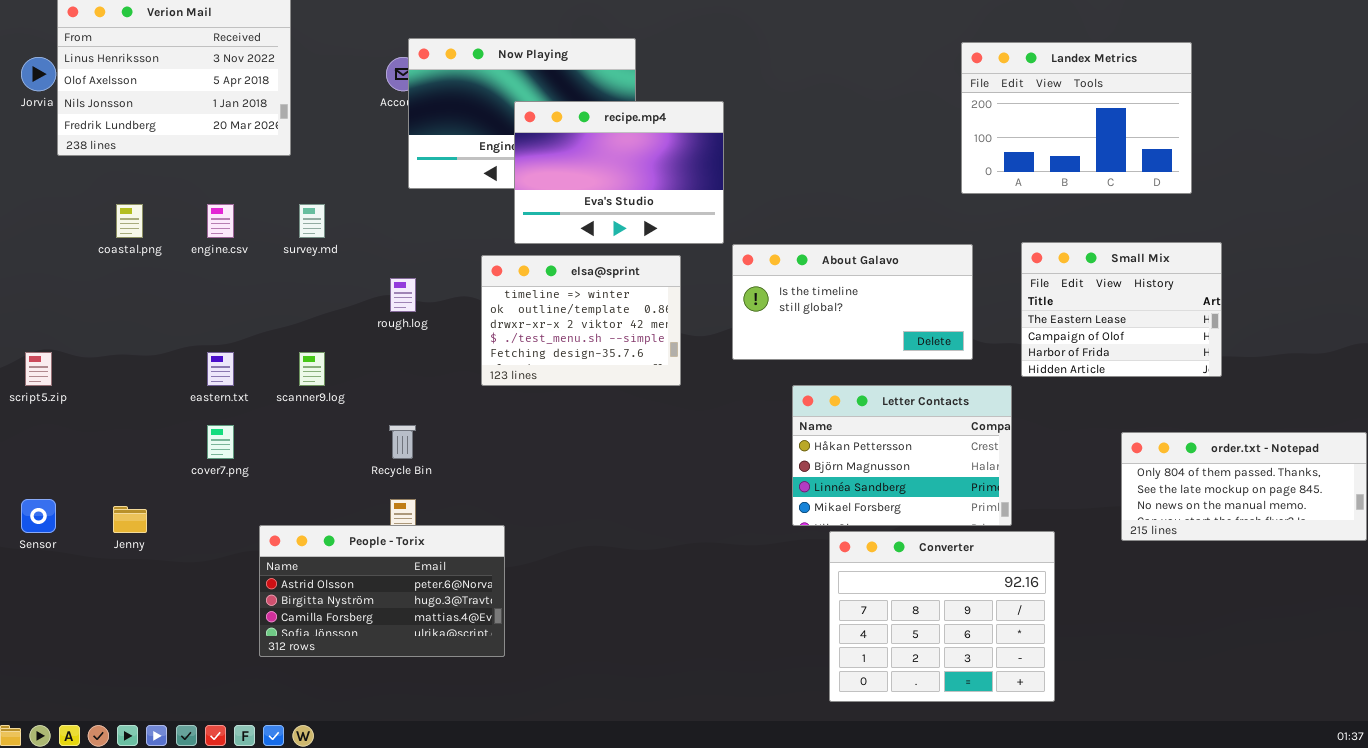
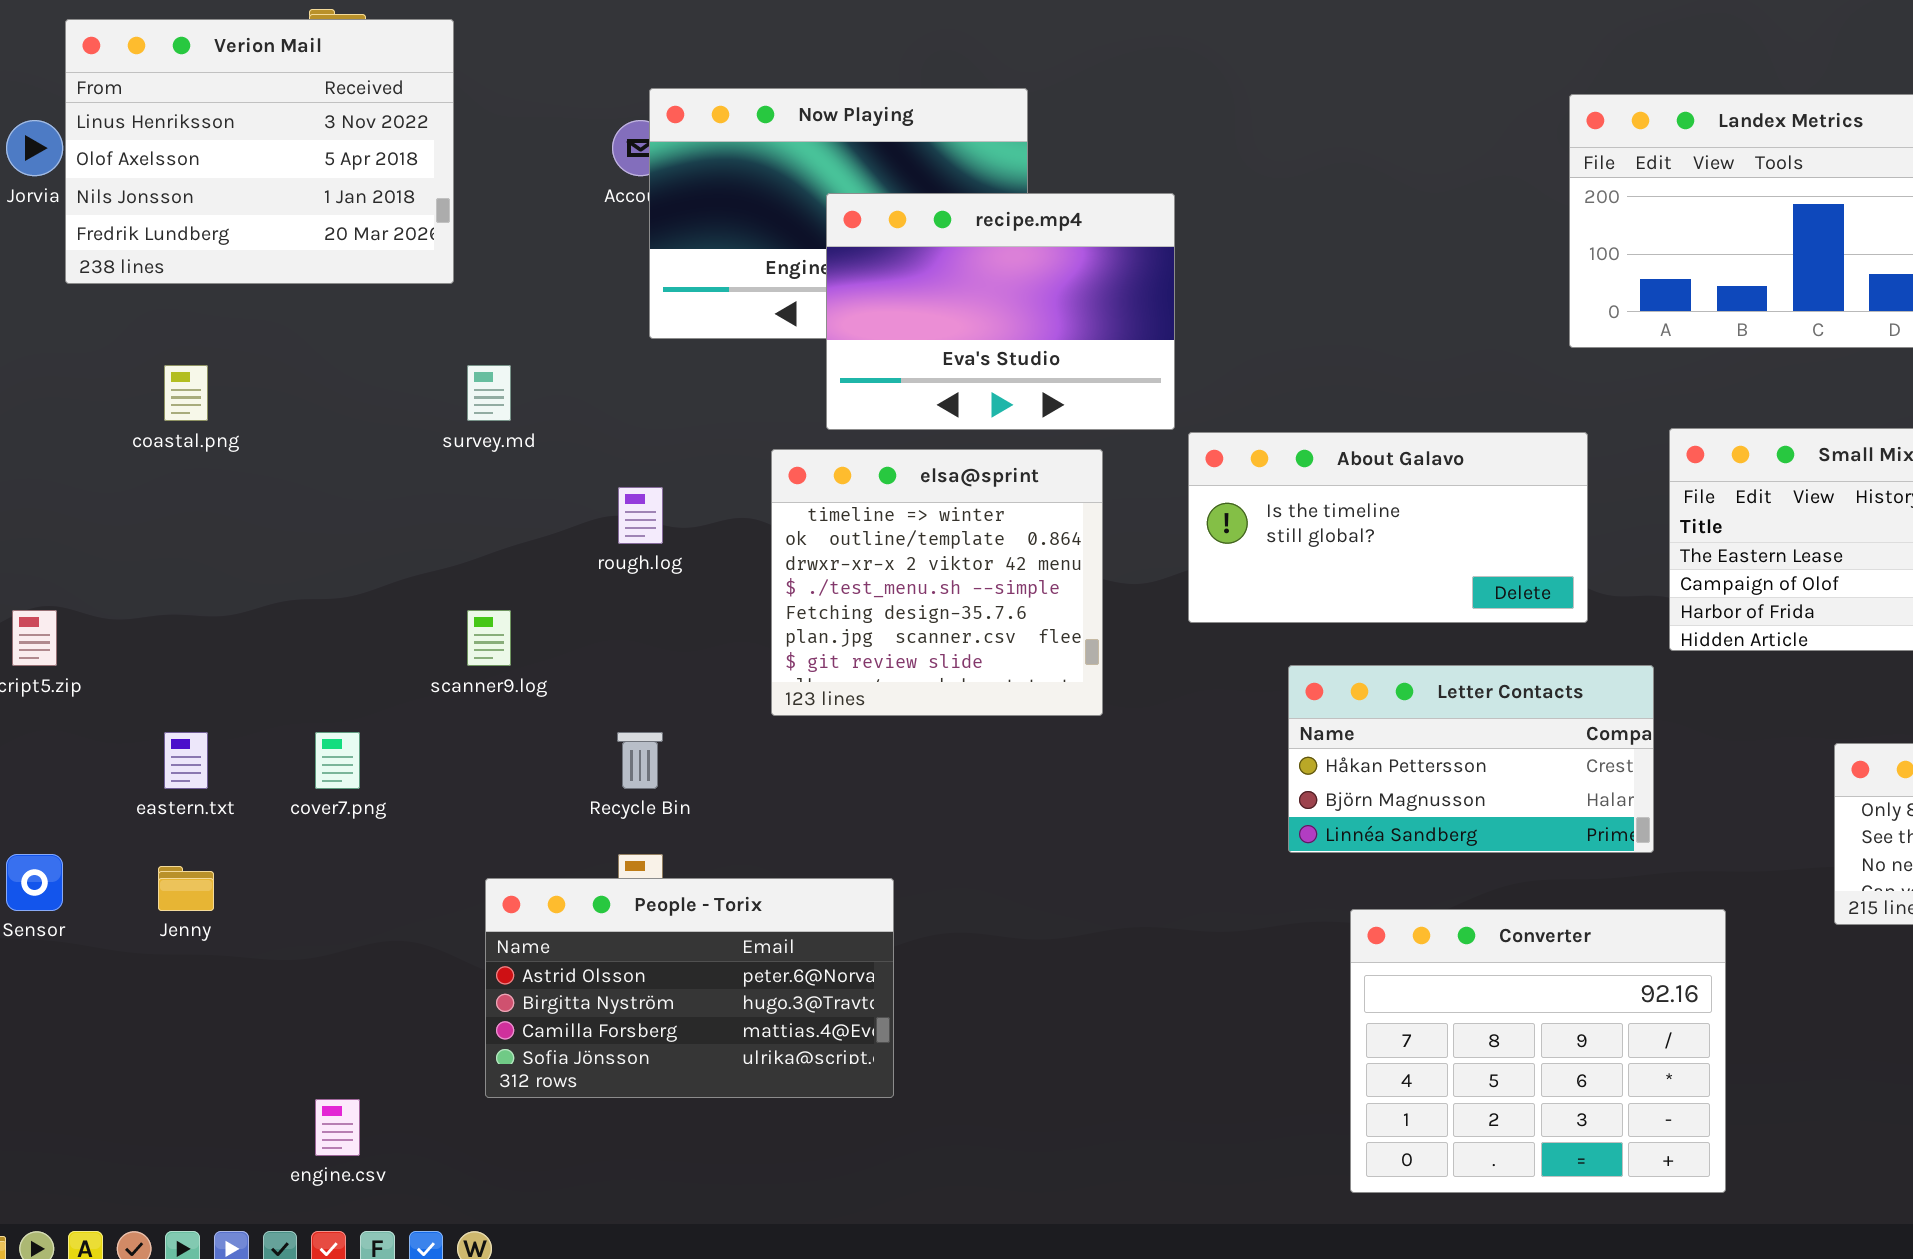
engine.csv: [207,204,234,238] -> [315,1099,360,1156], moved
elsa@sprint: [481,255,681,386] -> [771,449,1103,716], resized
eastern.txt: [207,352,234,386] -> [164,732,208,789], moved
Letter Contacts: [792,385,1012,526] -> [1288,665,1654,853], resized
People - Torix: [259,525,505,657] -> [485,878,894,1098], moved

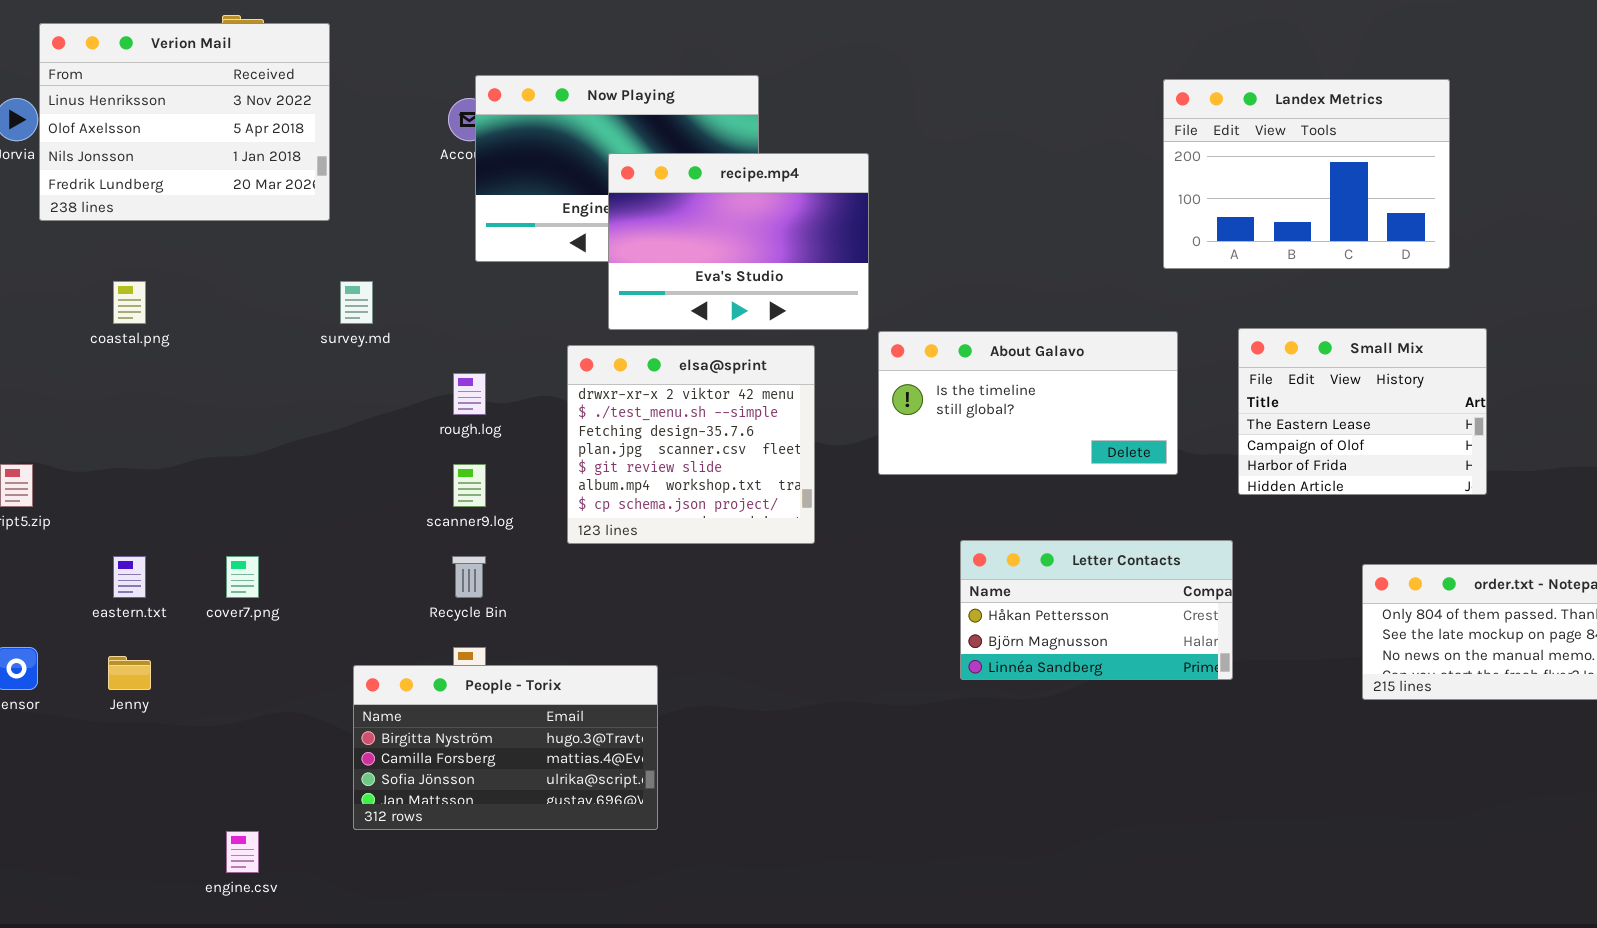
elsa@sprint: [771,449,1103,716] -> [567,345,815,544], scrolled down 2 rows
scanner9.log: [467,610,511,666] -> [453,464,486,507], moved
Letter Contacts: [1288,665,1654,853] -> [960,540,1233,680], moved
People - Torix: [485,878,894,1098] -> [353,665,658,830], scrolled down 1 row
Converter: [1350,909,1726,1193] -> none, closed

